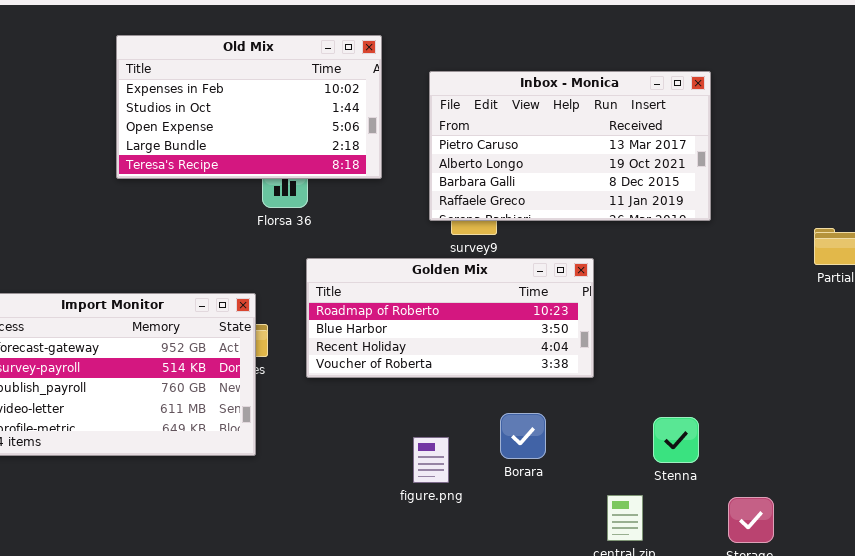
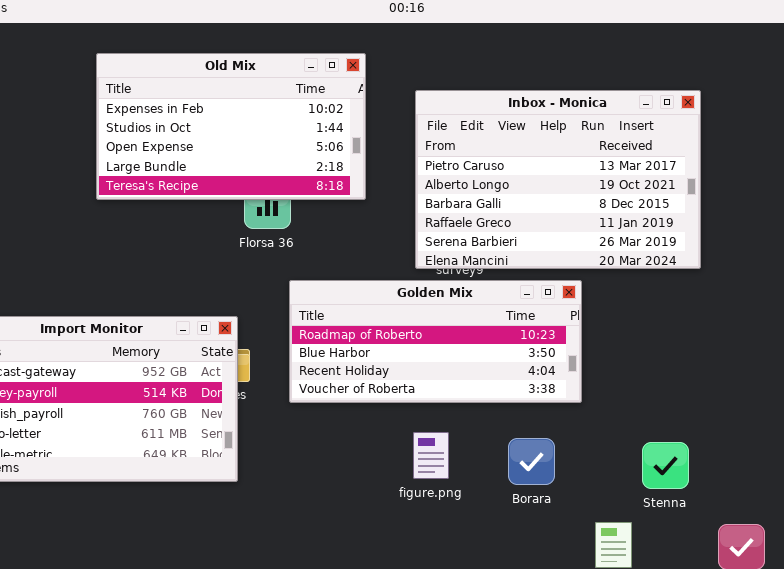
Inbox - Monica: [429,71,711,221] -> [415,90,701,269], resized
Borara: [500,413,546,459] -> [508,438,555,485], moved
figure.png: [413,437,449,483] -> [413,432,449,479], moved

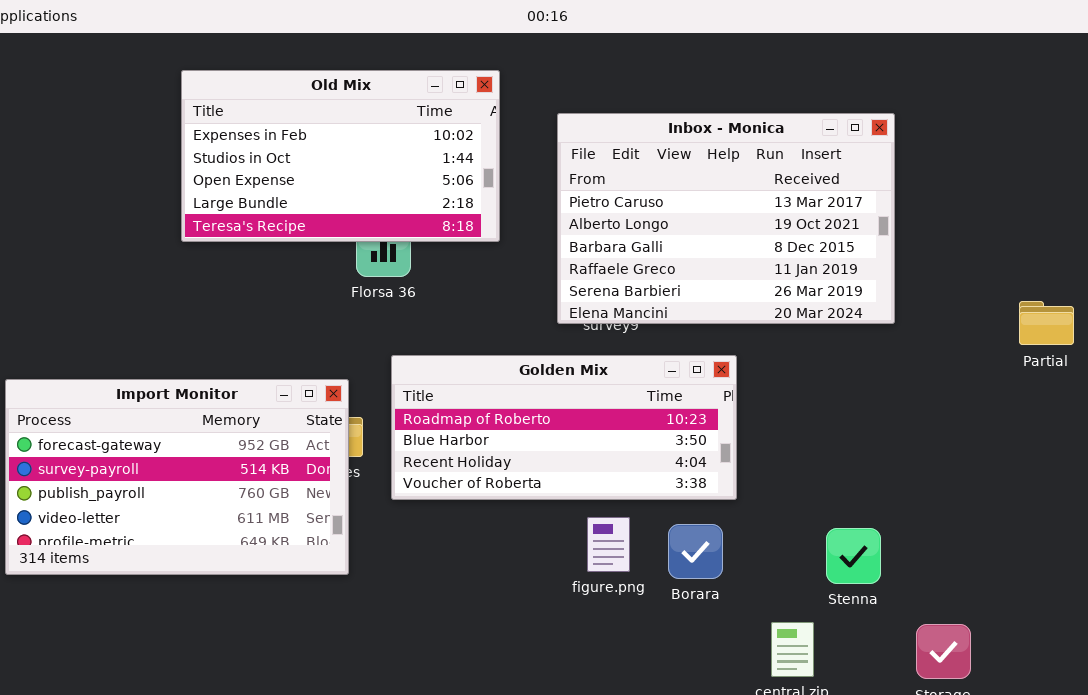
Golden Mix: [289,280,582,403] -> [391,355,737,500], moved
figure.png: [413,432,449,479] -> [587,517,630,572], moved

